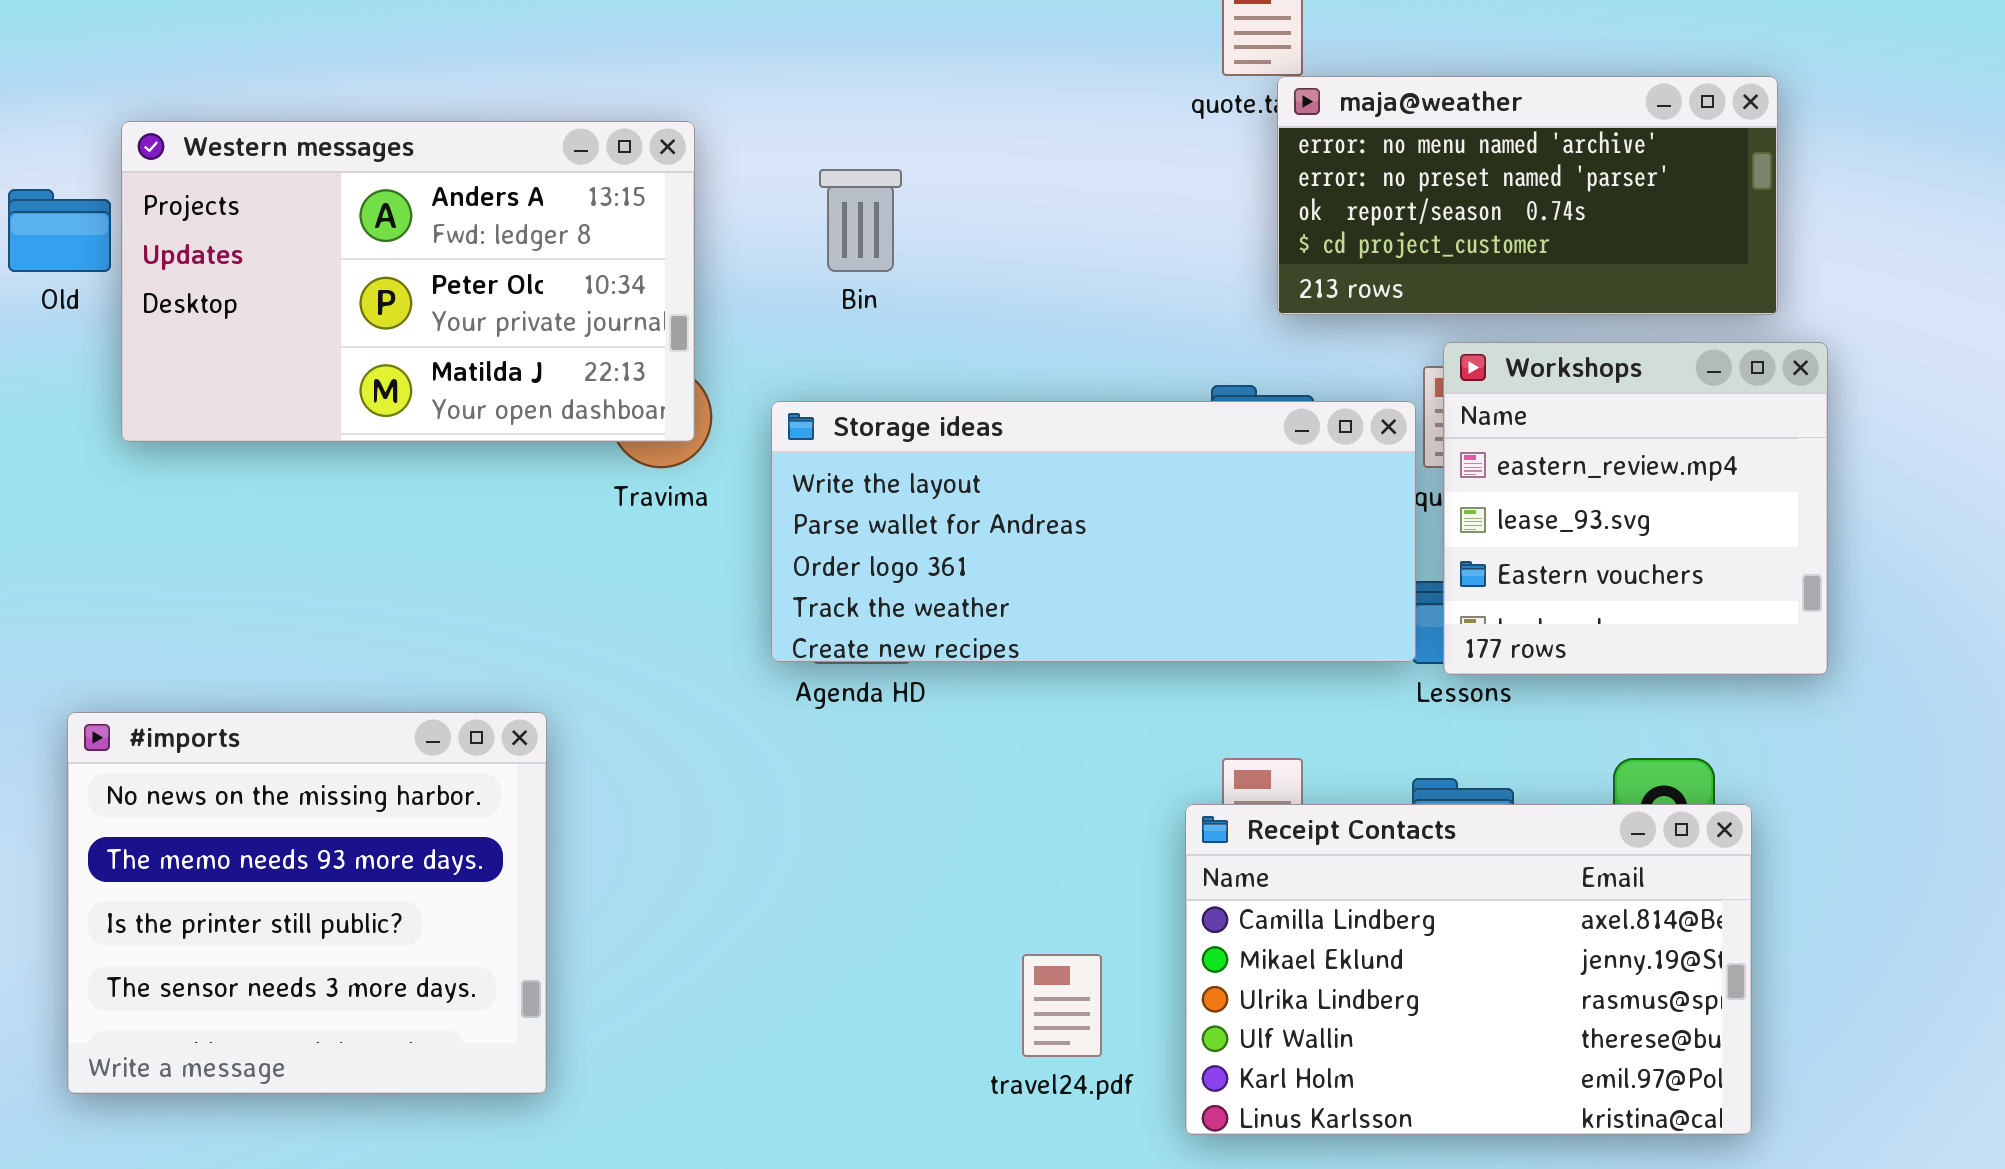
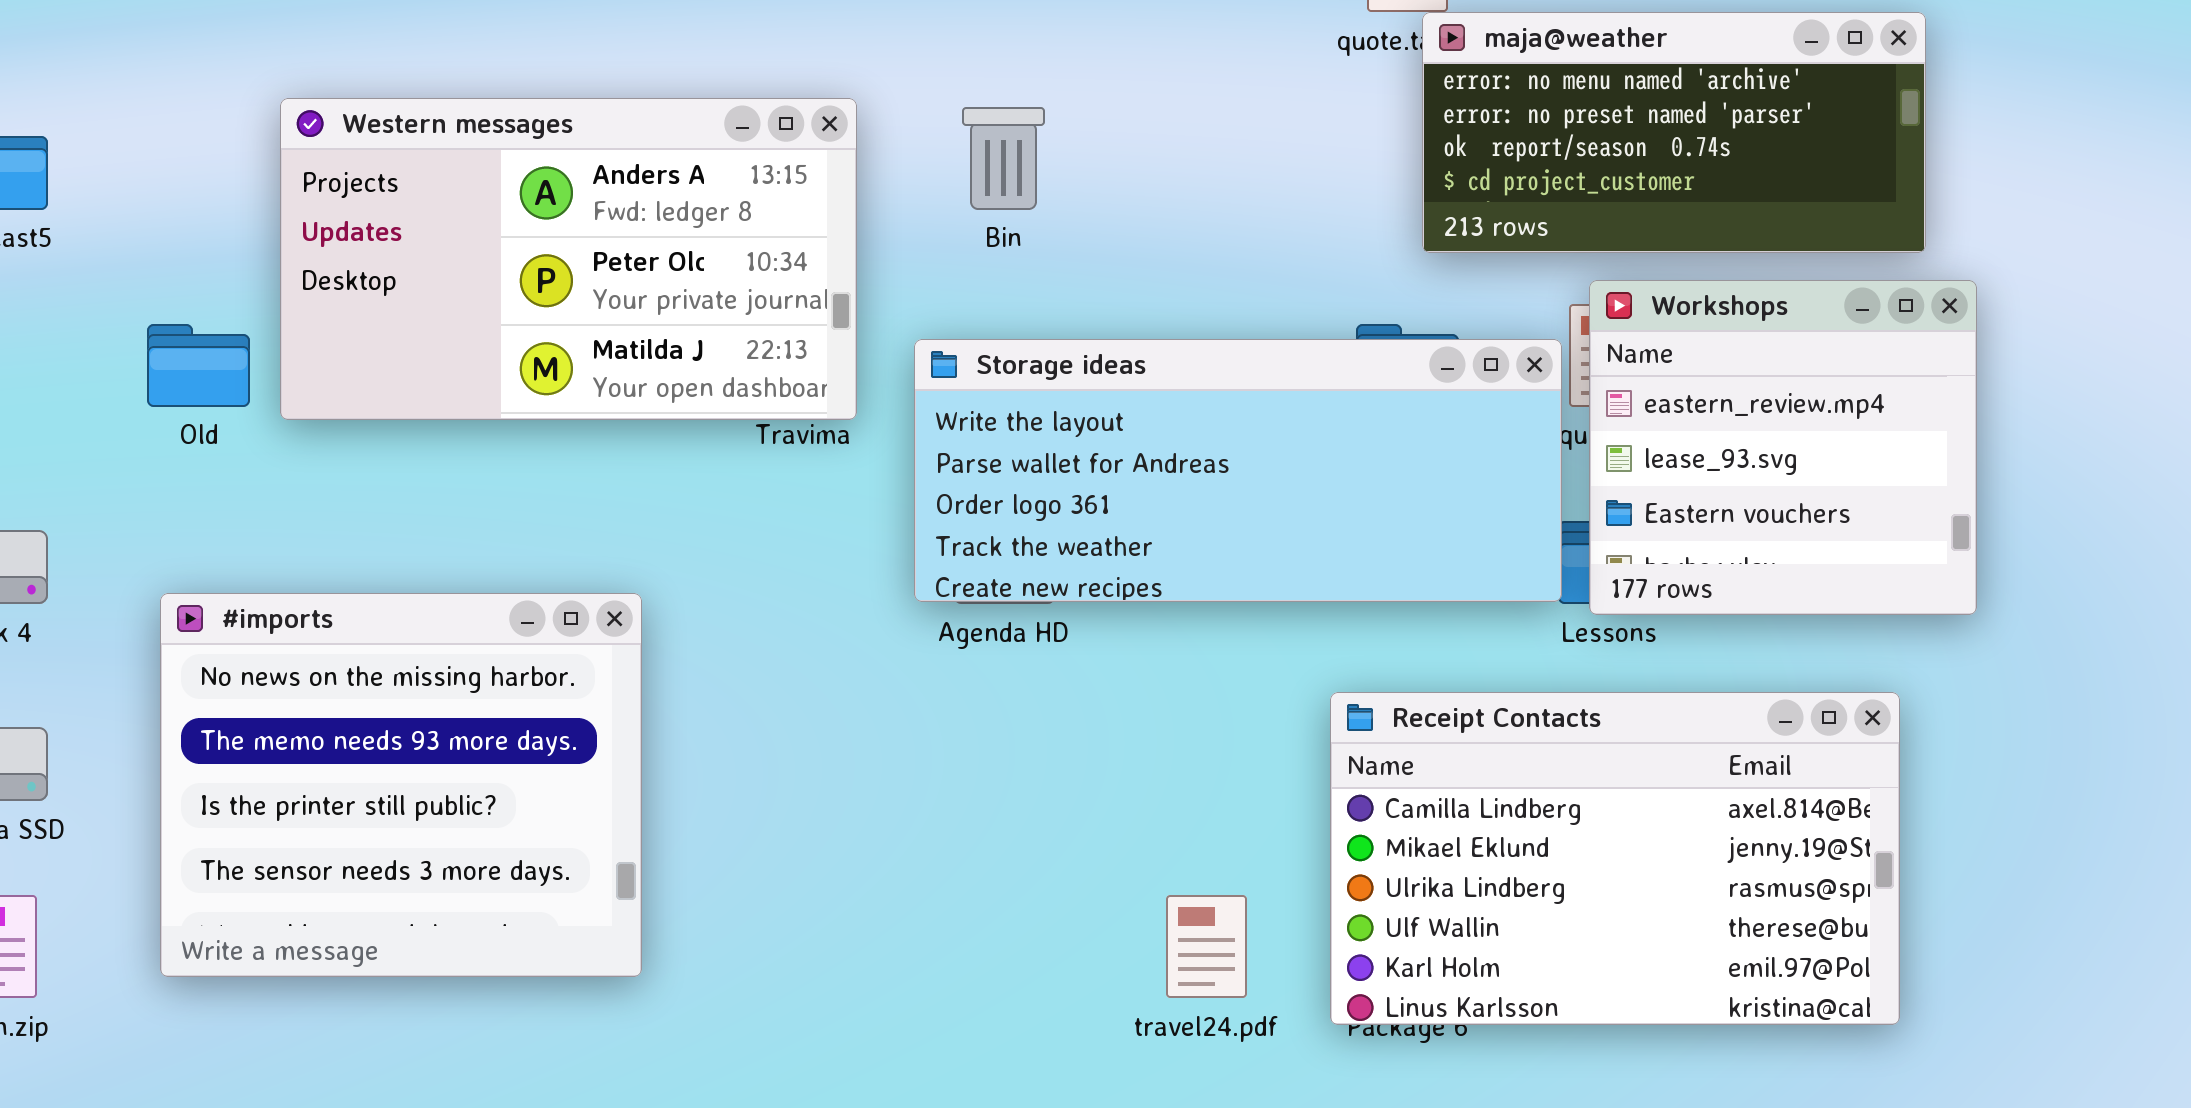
Western messages: [121,121,695,442] -> [280,98,857,420], moved
Old: [8,189,111,272] -> [147,324,250,407], moved
#imports: [67,712,547,1094] -> [160,593,642,977], moved
Receipt Contacts: [1185,804,1752,1135] -> [1330,692,1900,1025], moved

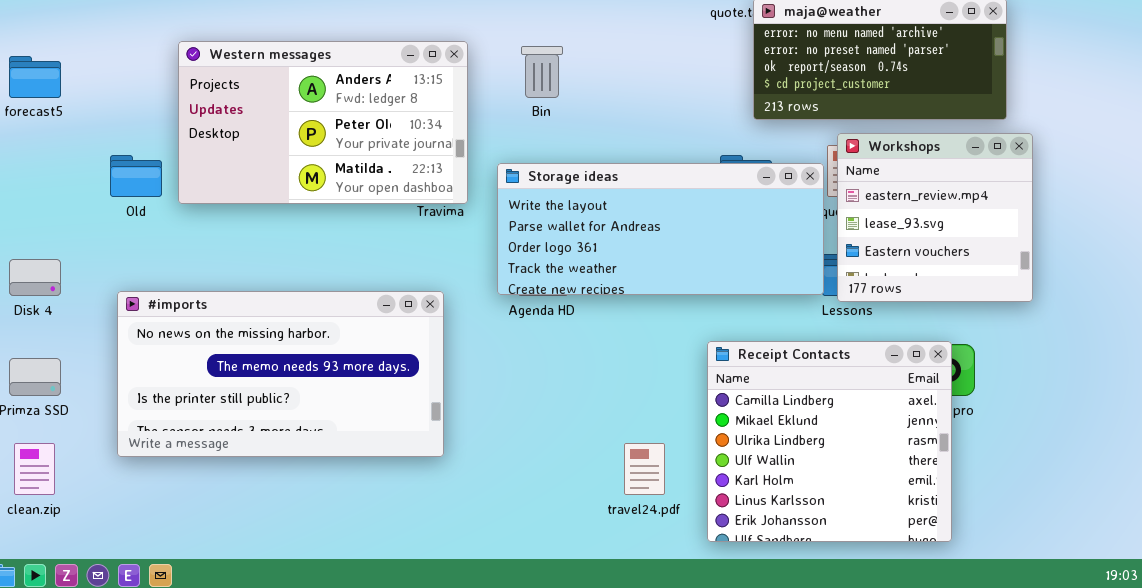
#imports: [160,593,642,977] -> [117,291,444,457], resized
Receipt Contacts: [1330,692,1900,1025] -> [707,341,952,542], resized

